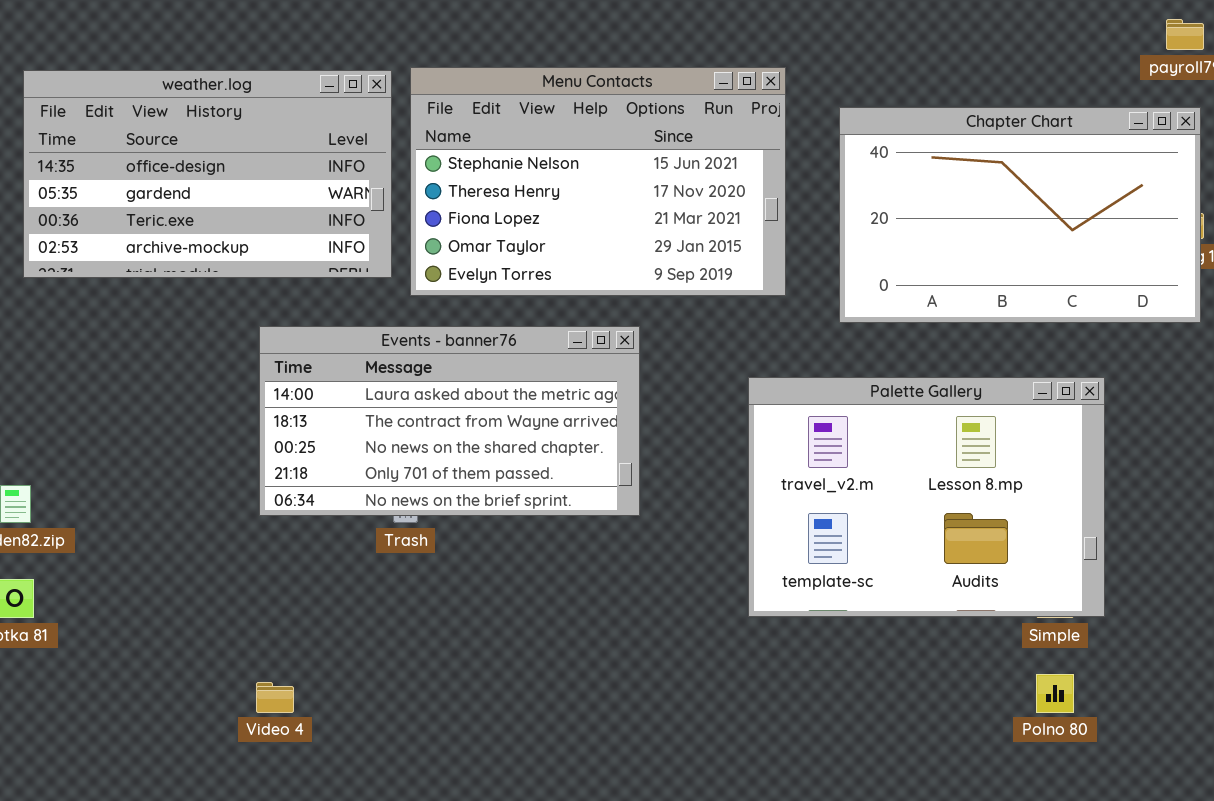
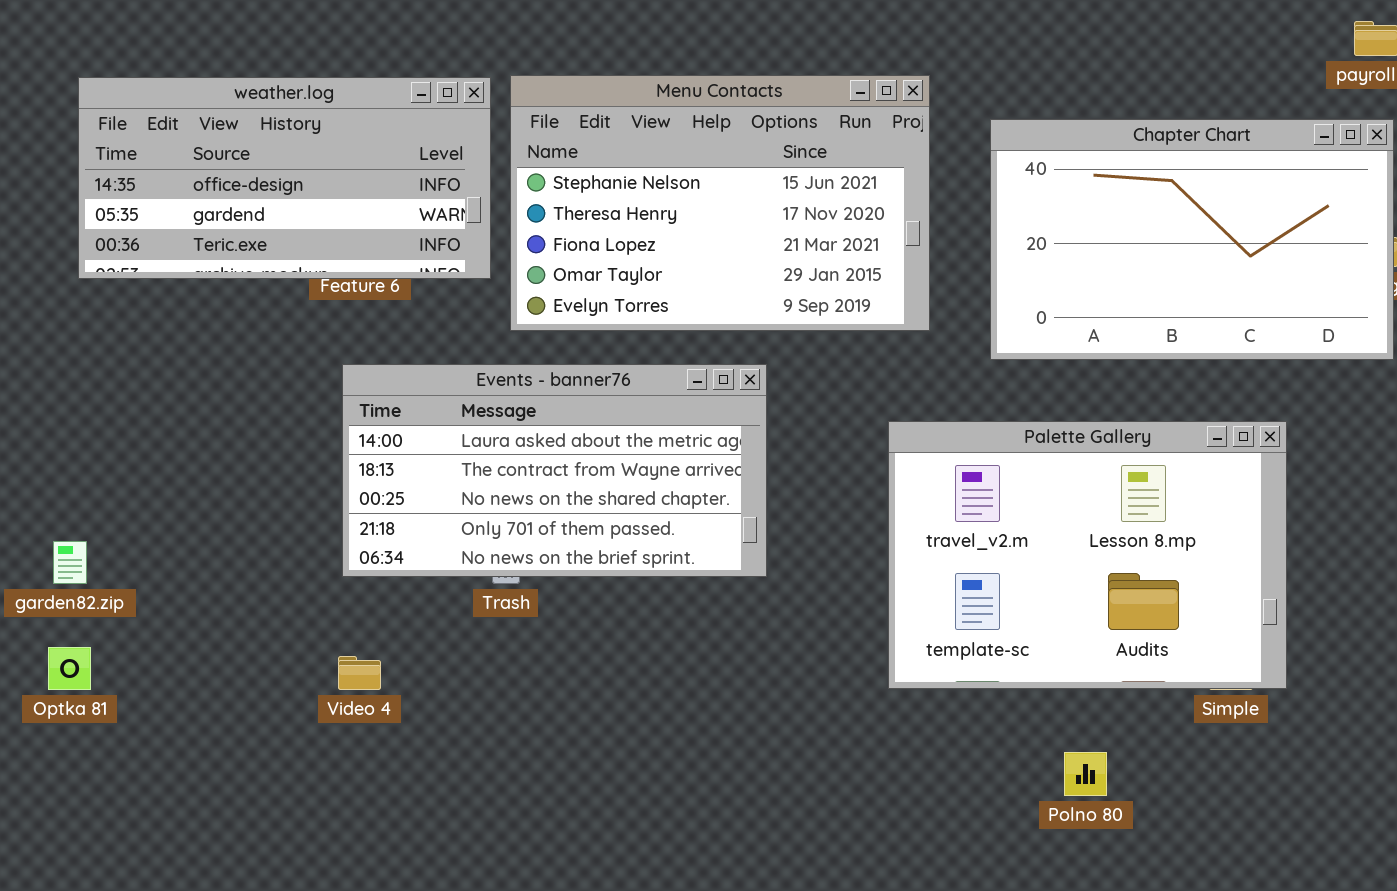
weather.log: [23,70,392,278] -> [78,77,491,279], resized
Polno 80: [1036,674,1074,713] -> [1064,752,1107,796], moved
Video 4: [256,682,294,713] -> [338,656,381,690], moved

